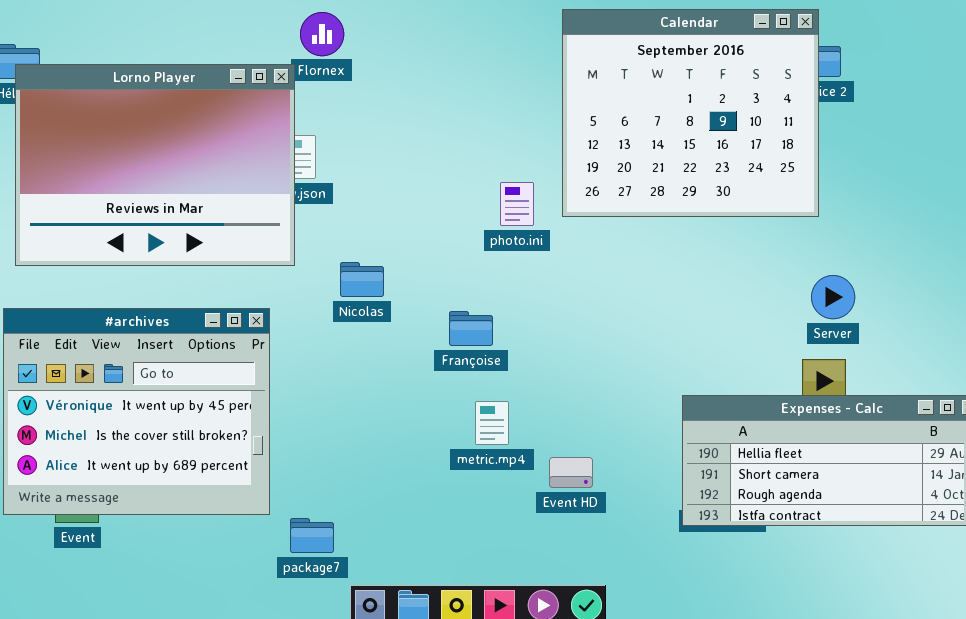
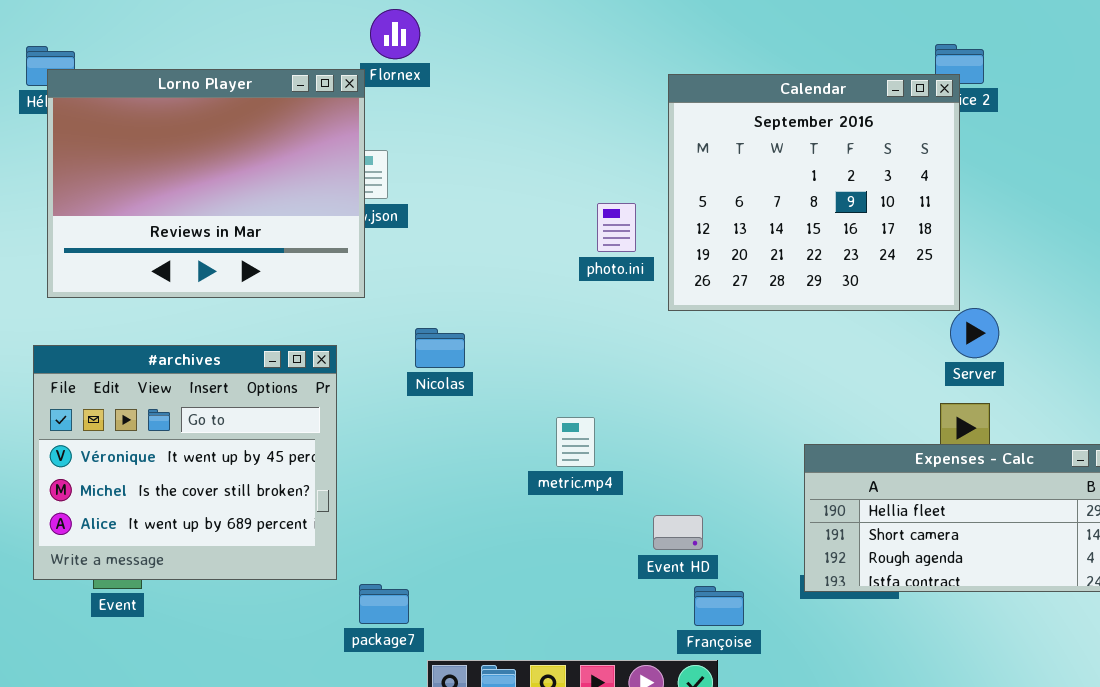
Calendar: [562,9,819,217] -> [668,74,960,311], moved
Nicolas: [340,262,384,297] -> [415,328,465,368], moved
Françoise: [449,311,493,346] -> [694,586,744,626], moved
metric.mp4: [475,401,509,445] -> [556,417,595,467], moved

